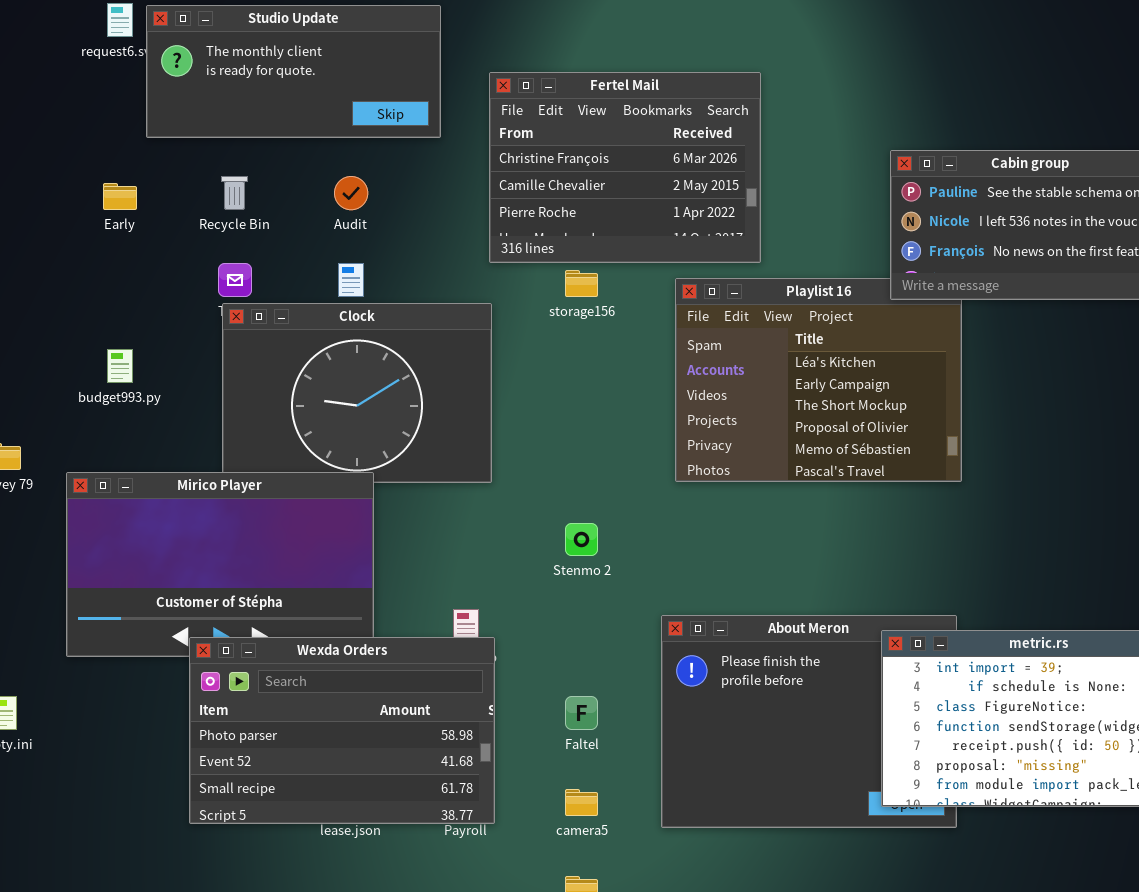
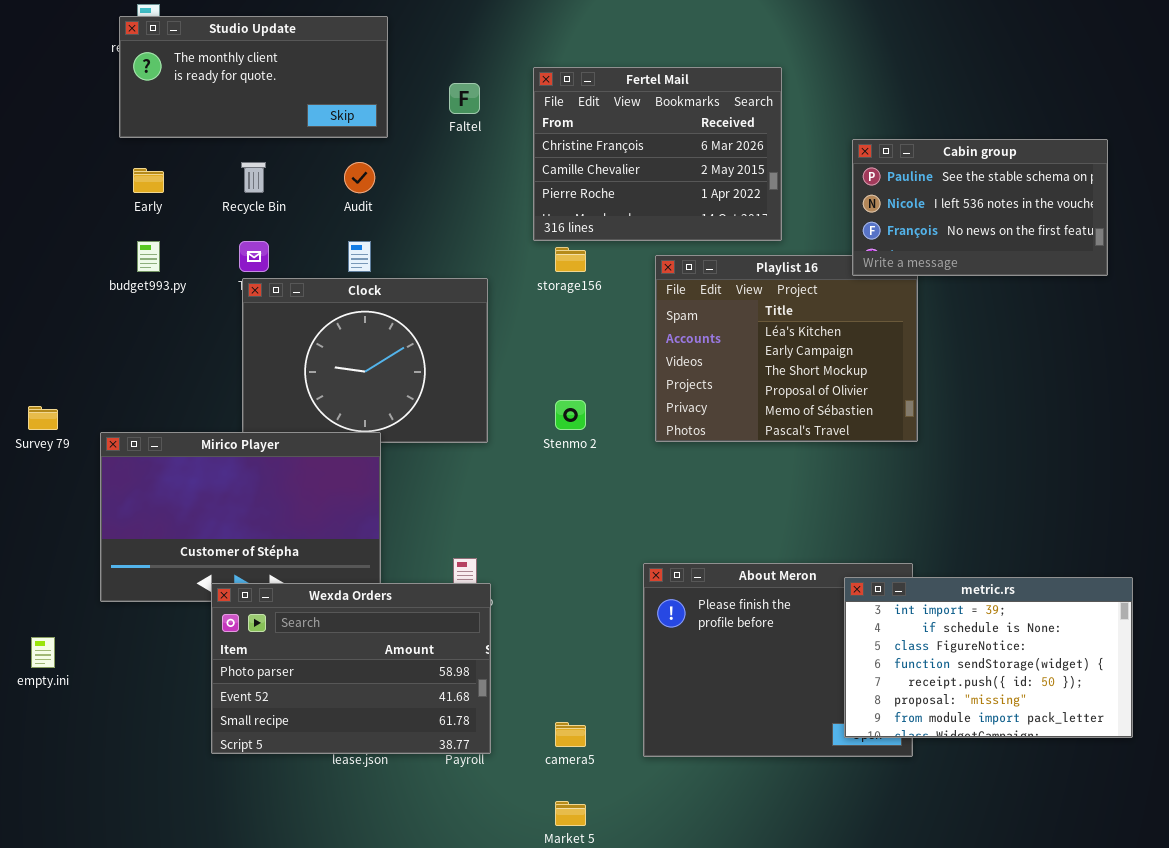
Studio Update: [146,5,441,138] -> [119,16,388,138], moved
Fertel Mail: [489,72,761,263] -> [533,67,782,241], moved
budget993.py: [107,349,133,383] -> [137,241,160,272], moved
Stenmo 2: [565,523,598,556] -> [555,400,586,430], moved
Faltel: [565,696,598,730] -> [449,83,480,114], moved

